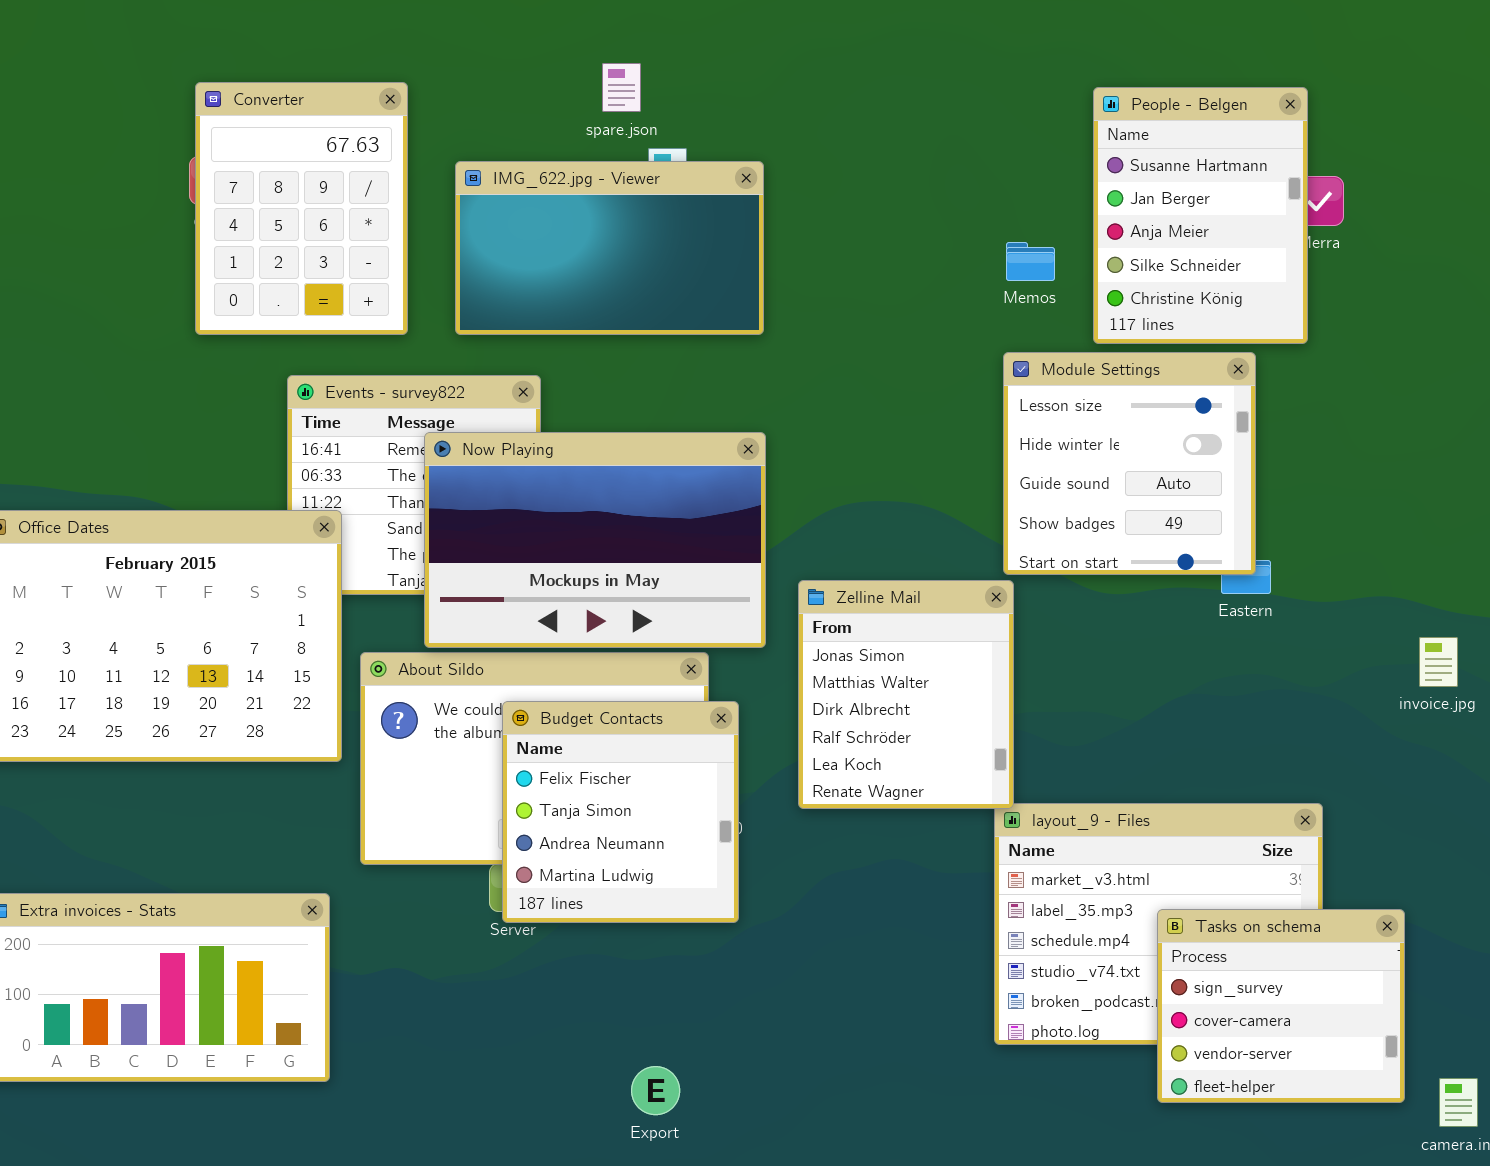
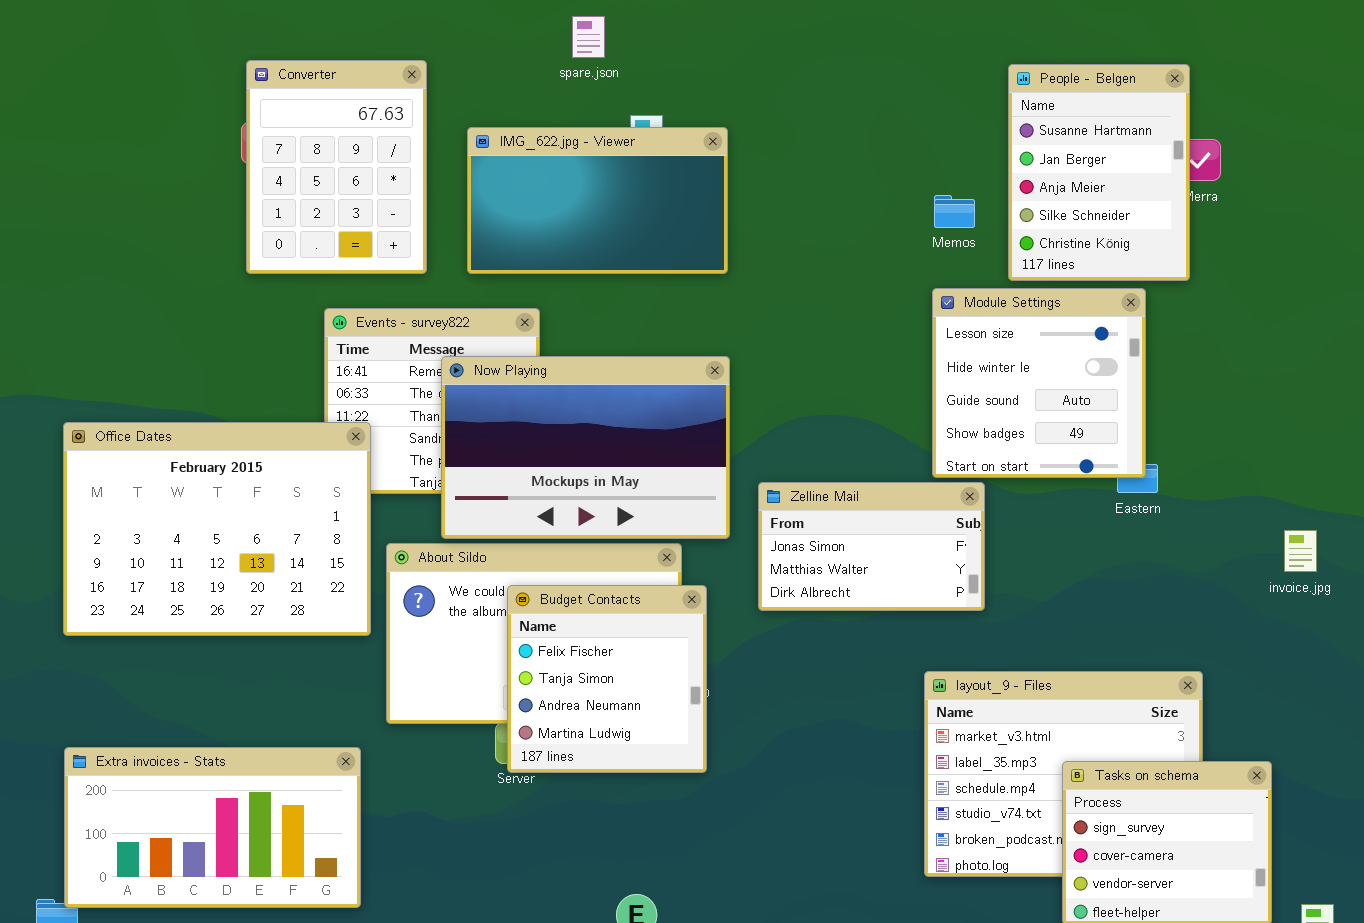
spare.json: [602,63,641,112] -> [572,16,605,58], moved
Zelline Mail: [798,580,1014,809] -> [758,482,985,611], resized

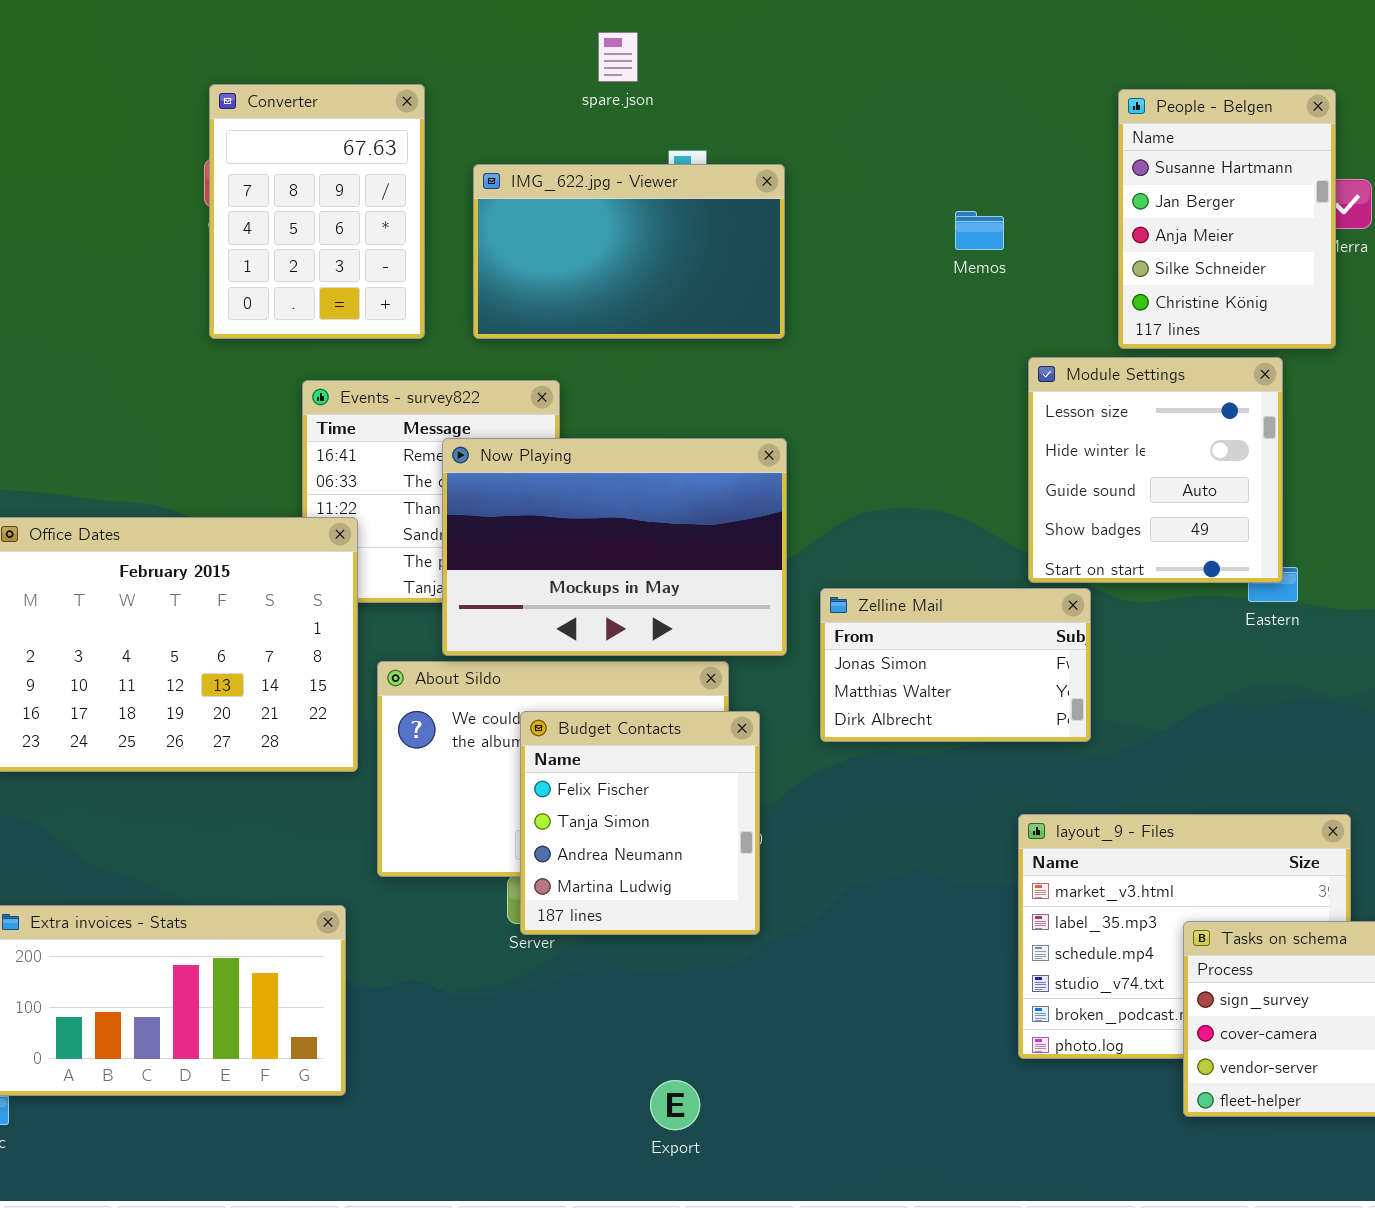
Memos: [934,195,975,228] -> [955,211,1004,250], moved

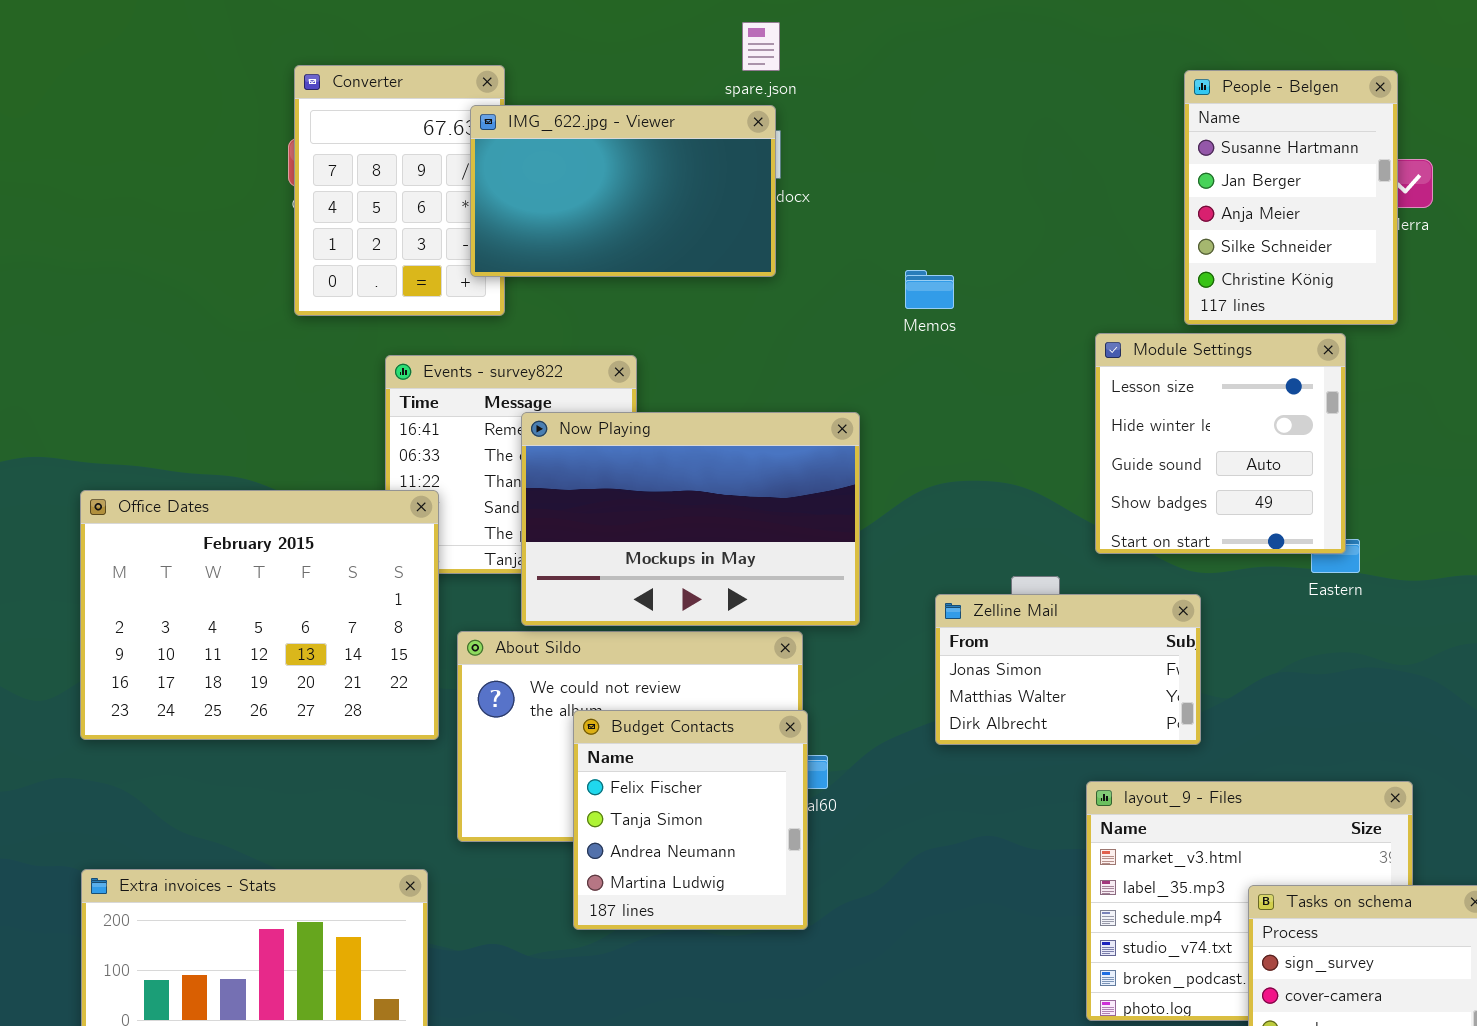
spare.json: [598,32,638,82] -> [742,22,780,71], moved
IMG_622.jpg - Viewer: [473,164,785,339] -> [470,105,776,277], moved
Memos: [955,211,1004,250] -> [905,270,954,309], moved
Zelline Mail: [820,588,1091,742] -> [935,594,1201,745], moved
Budget Contacts: [520,711,760,935] -> [573,710,808,930], moved

